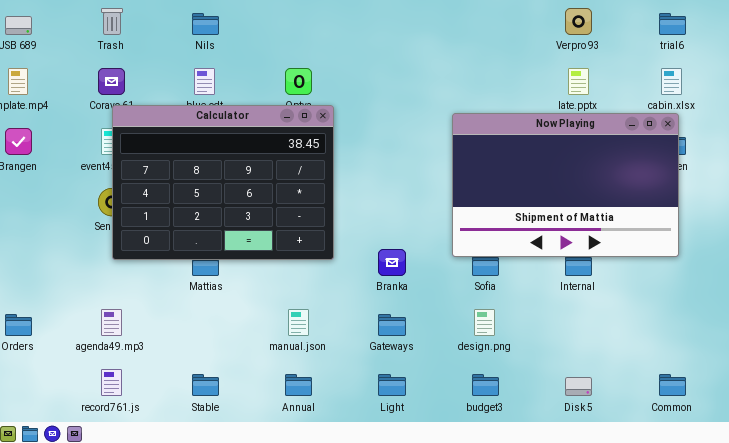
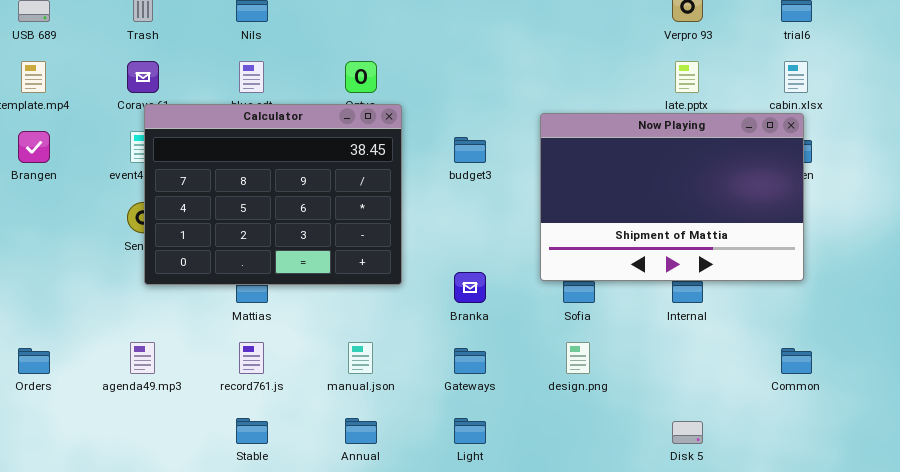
record761.js: [101,369,122,396] -> [239,342,264,374], moved
budget3: [472,374,499,396] -> [454,137,486,163], moved
Common: [659,374,686,396] -> [781,348,812,374], moved

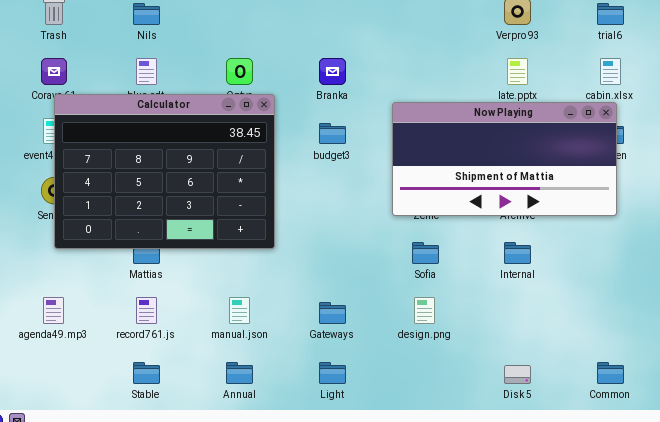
Now Playing: [540,113,804,281] -> [392,102,617,216], resized
Branka: [454,272,486,303] -> [319,58,346,85], moved
Common: [781,348,812,374] -> [597,362,624,384], moved

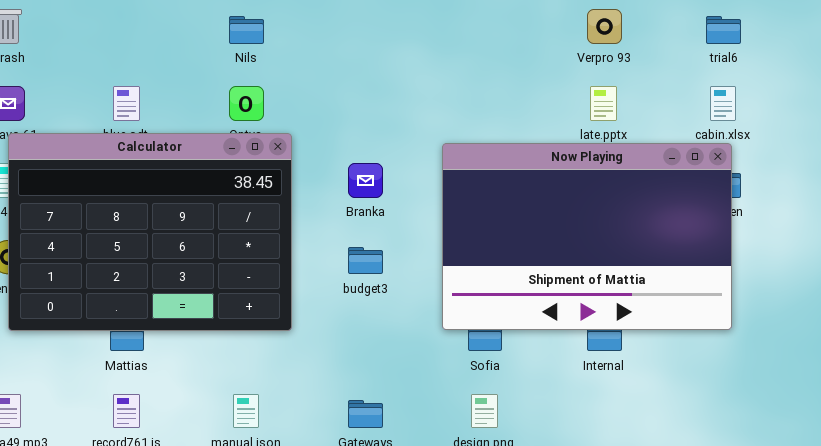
Nils: [133,3,160,25] -> [229,16,264,44], moved
Branka: [319,58,346,85] -> [348,163,383,198], moved
Now Playing: [392,102,617,216] -> [442,143,732,330], resized
budget3: [319,123,346,144] -> [348,247,383,274], moved

